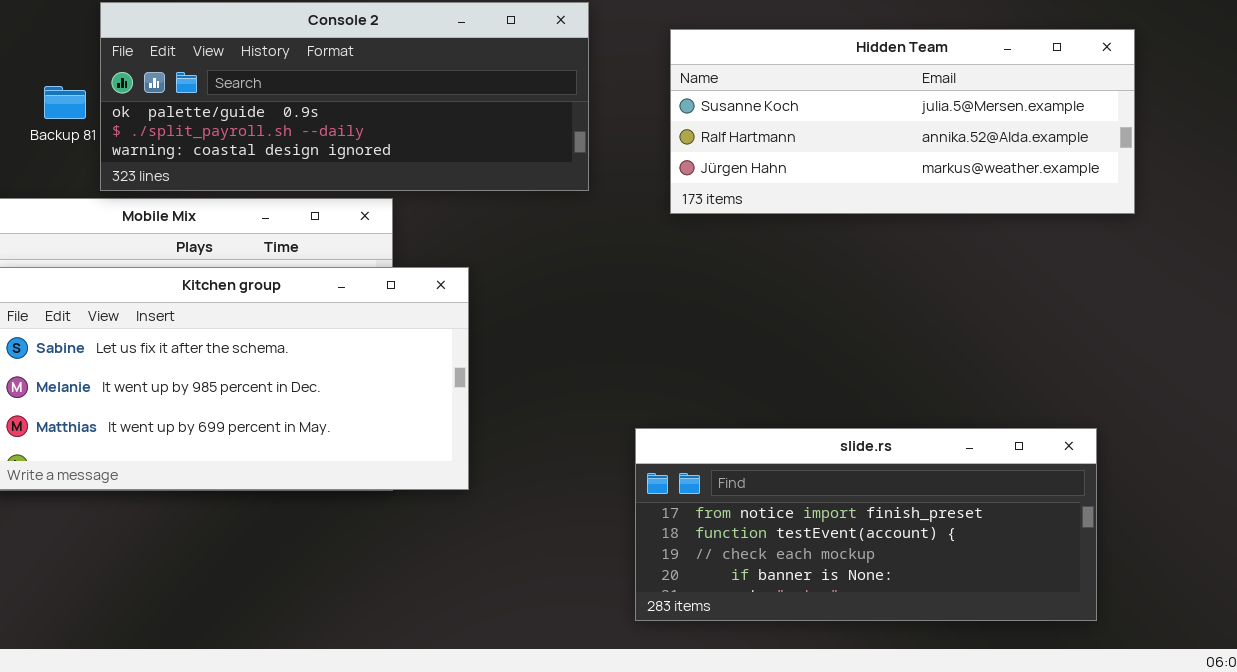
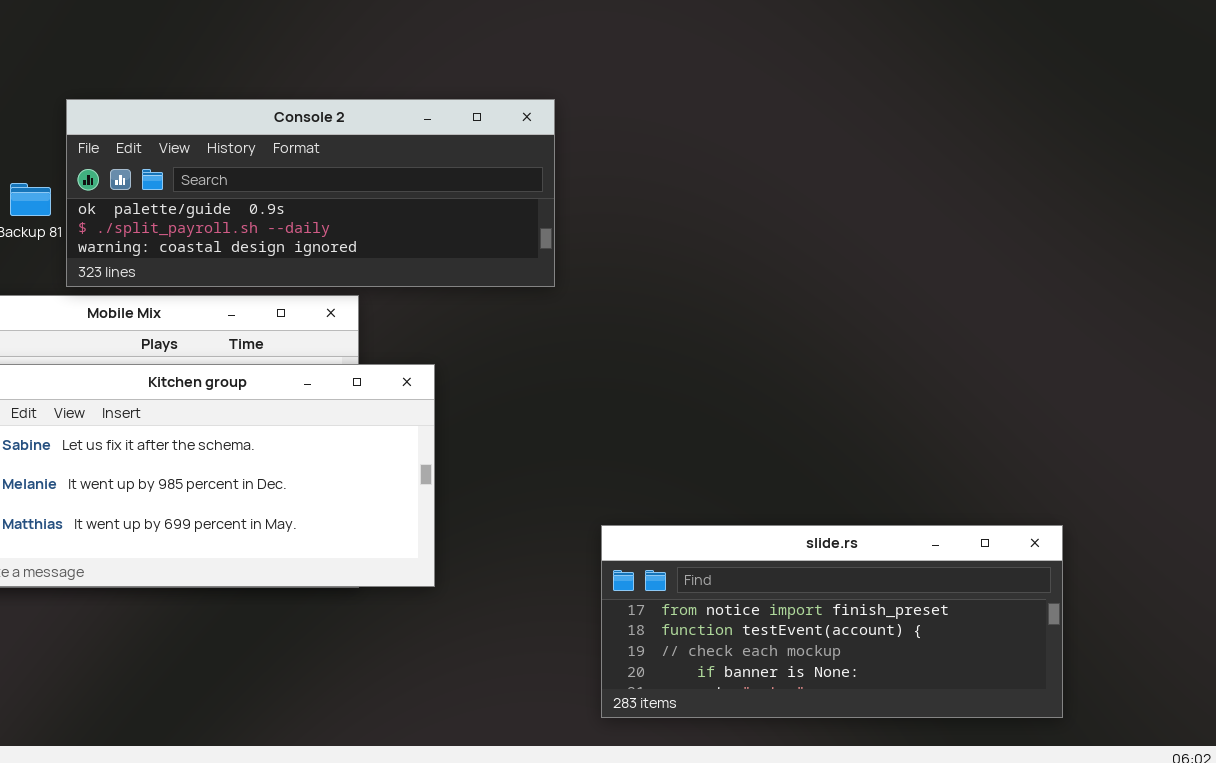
Hidden Team: [670,29,1135,214] -> none, closed

